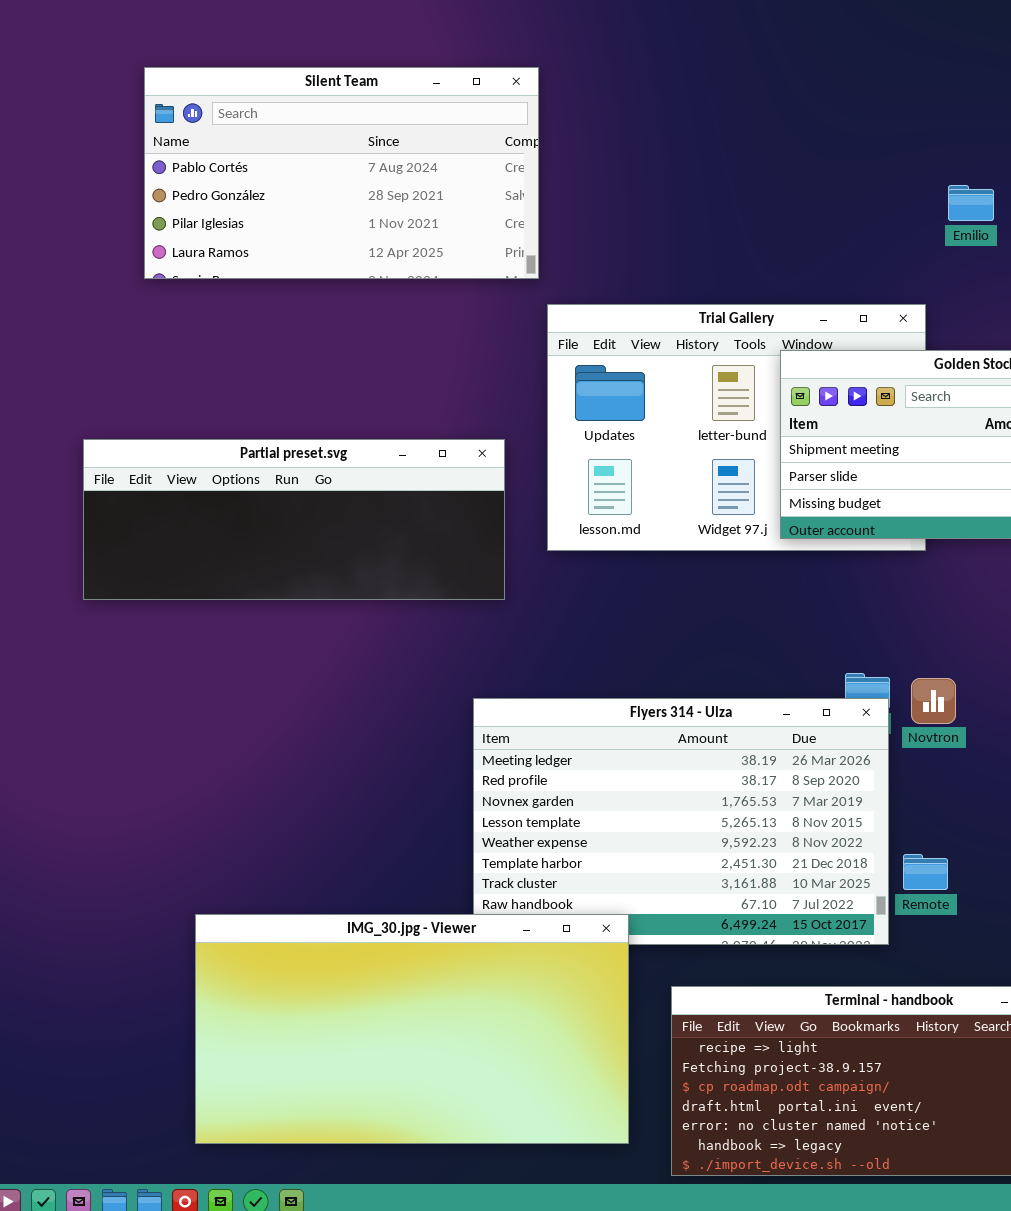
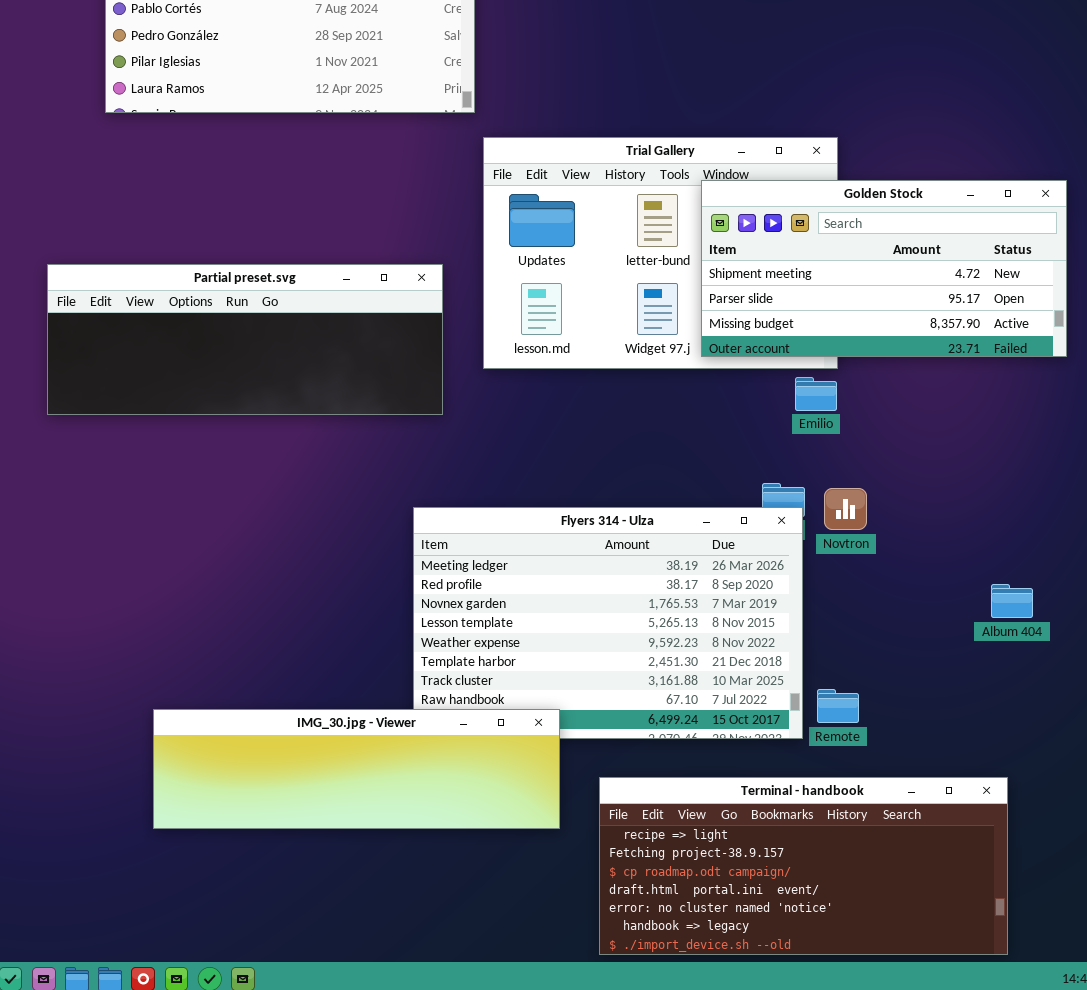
Emilio: [948,185,994,221] -> [795,377,837,411], moved
Remote: [903,854,948,890] -> [817,689,859,723], moved
IMG_30.jpg - Viewer: [195,914,629,1144] -> [153,709,560,829], resized

